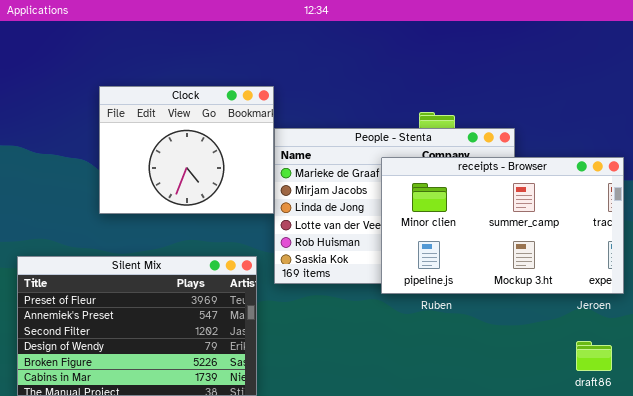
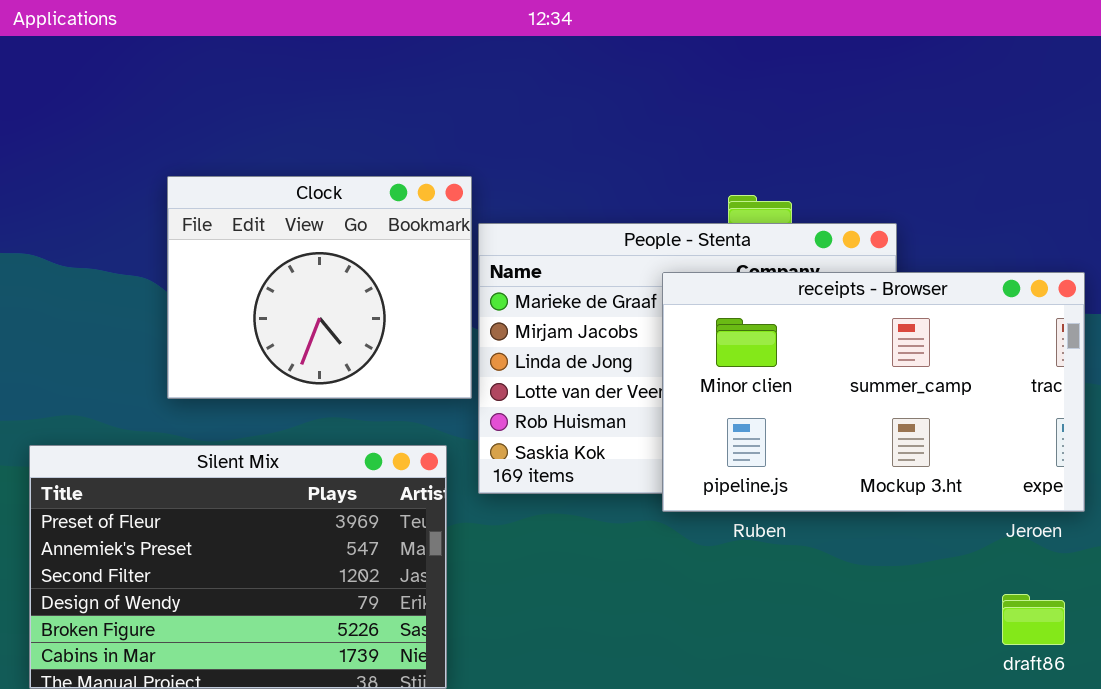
Clock: [99,86,274,214] -> [167,176,472,399], moved

